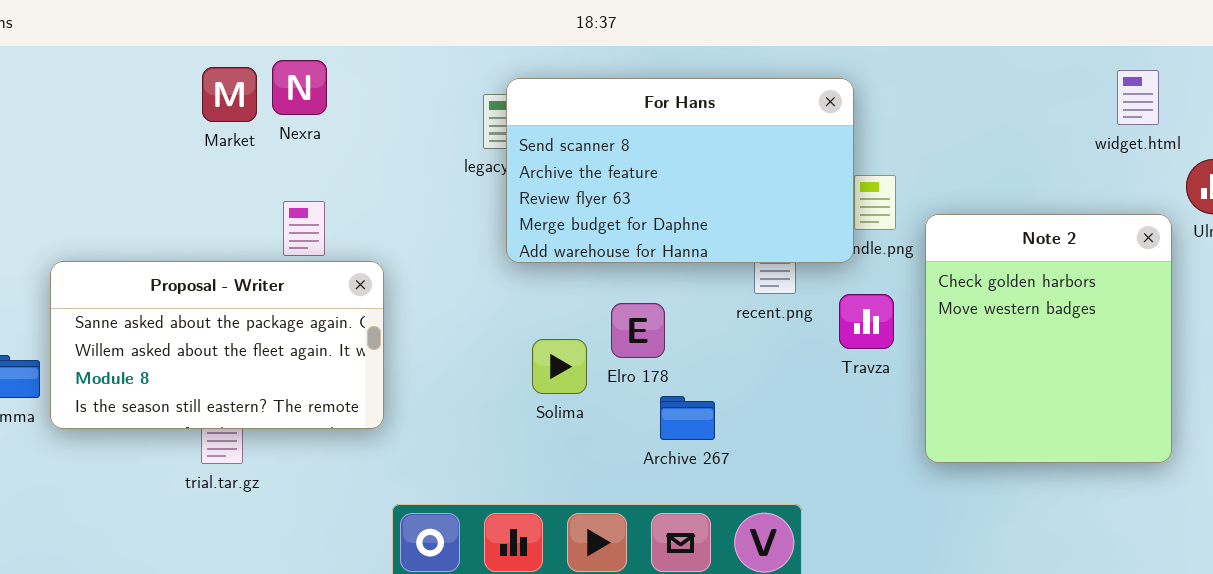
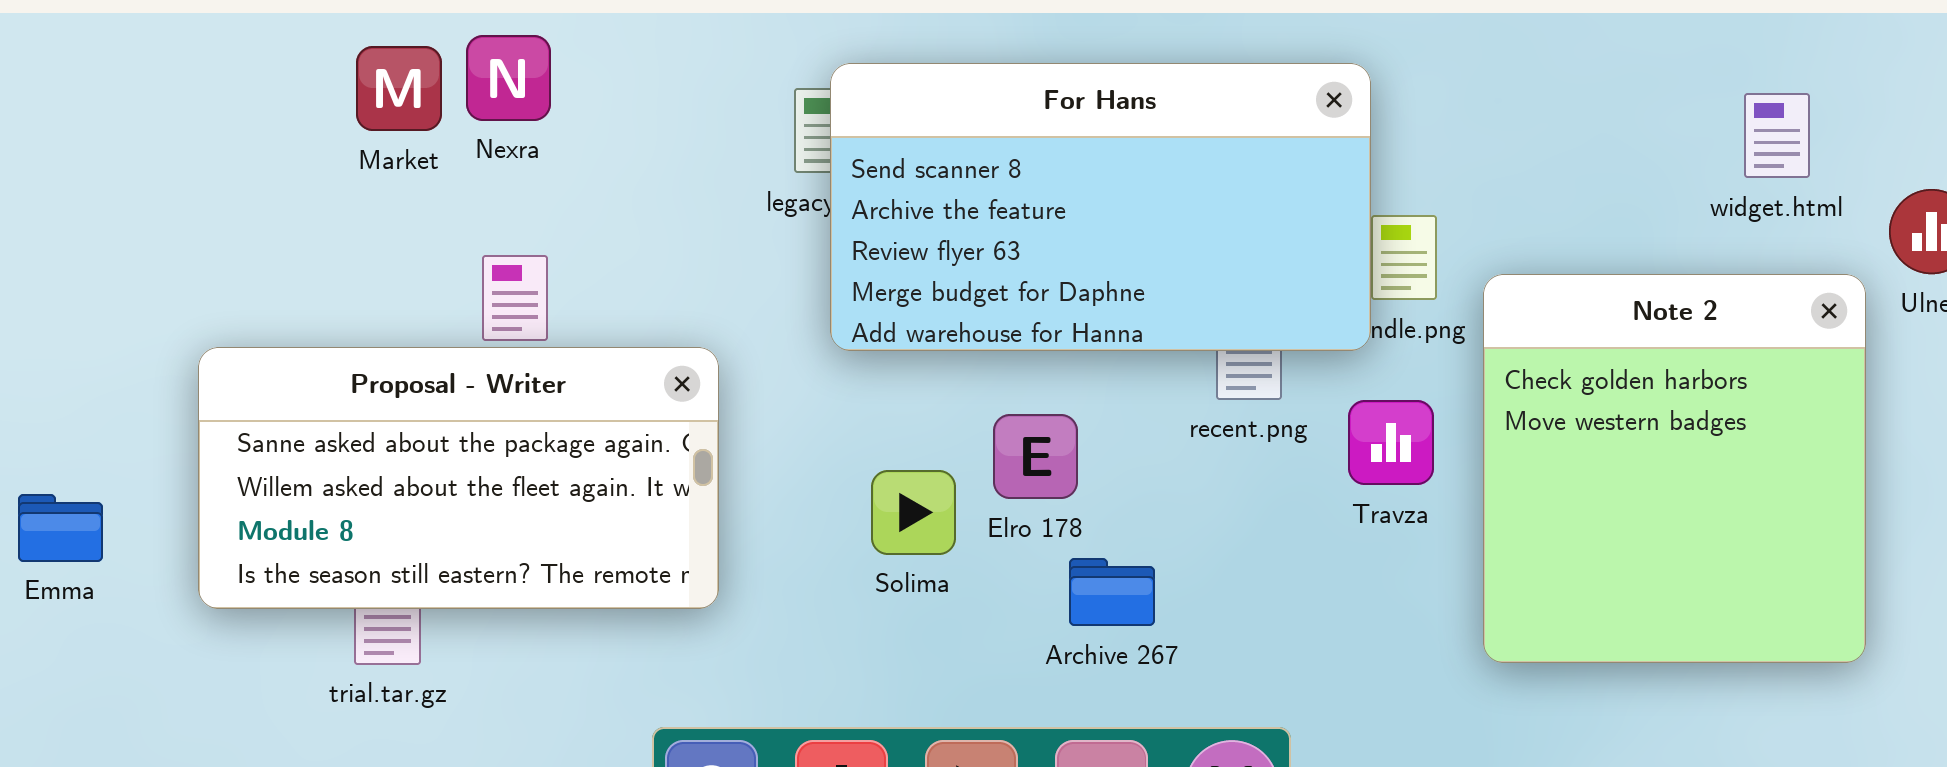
widget.html: [1117,70,1159,125] -> [1744,93,1810,178], moved
Proposal - Writer: [50,261,384,429] -> [198,347,719,609], moved

